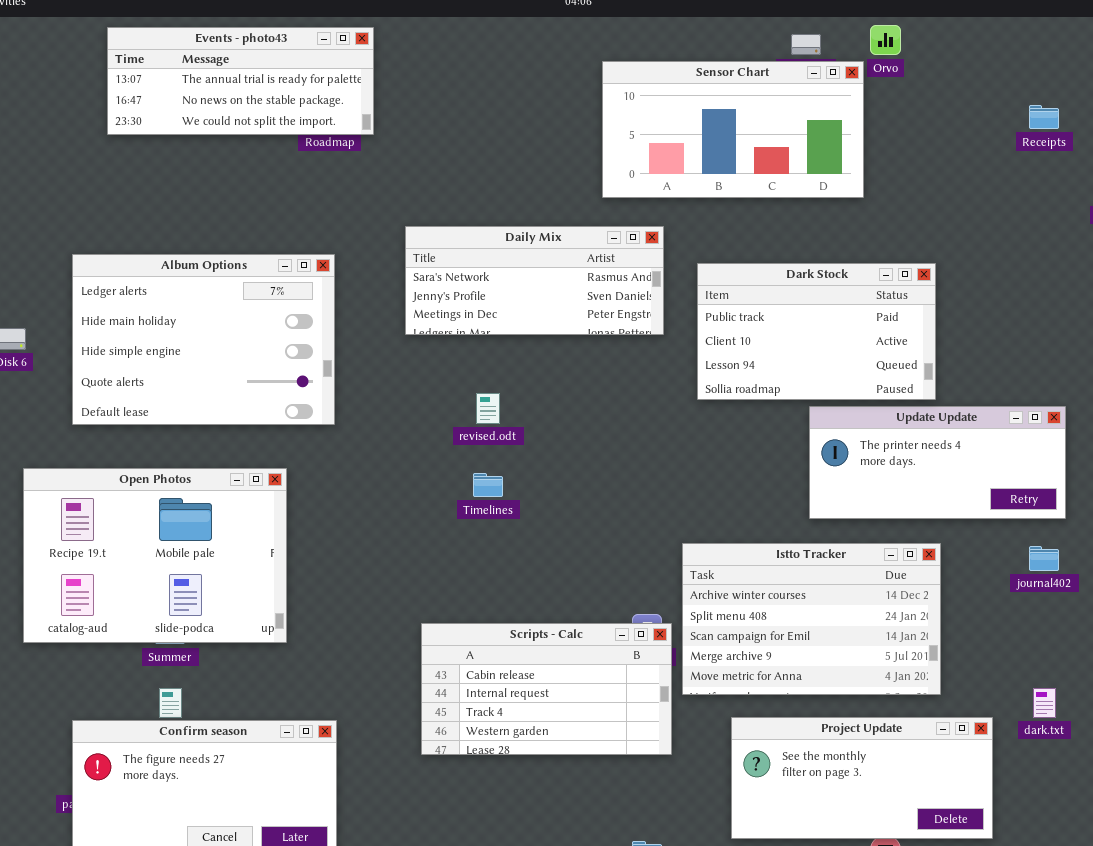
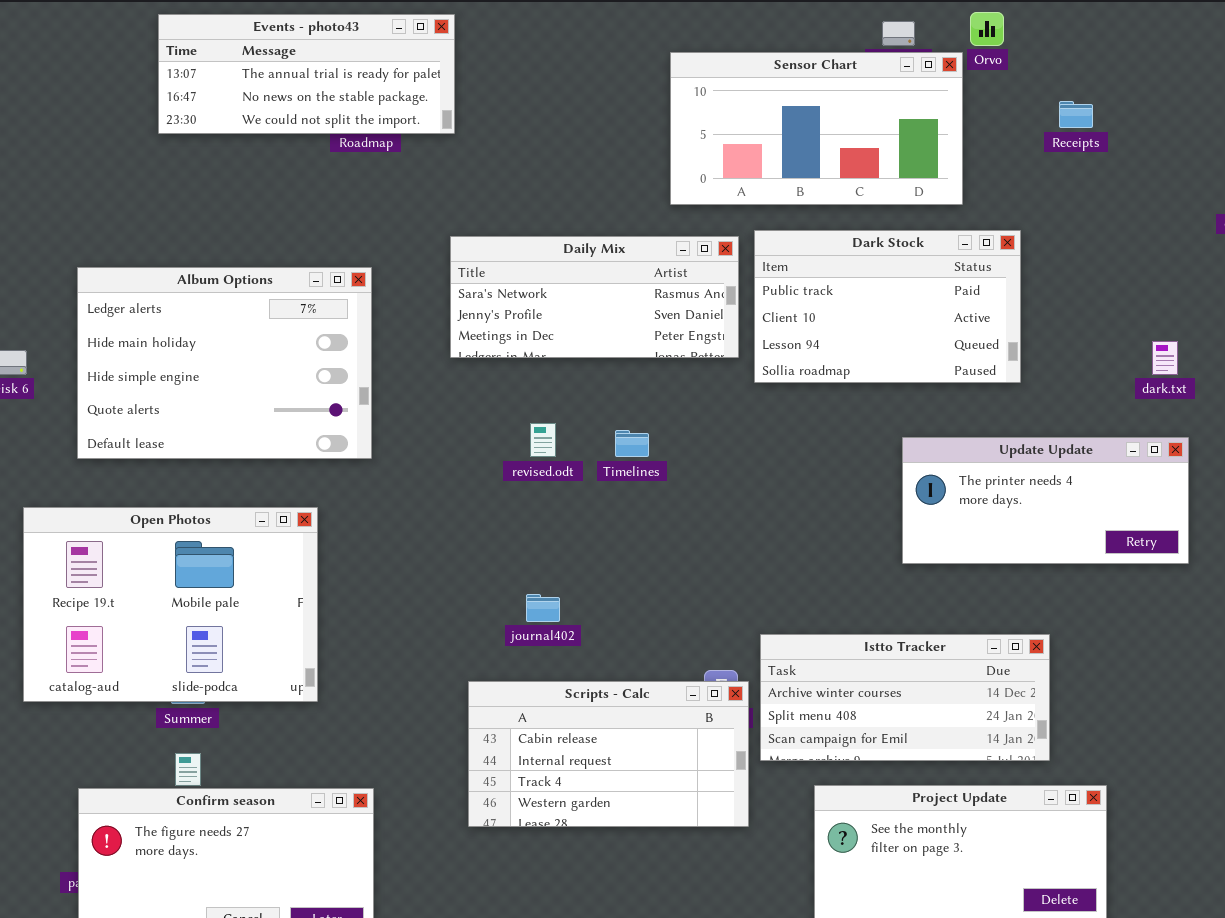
Events - photo43: [107,27,374,135] -> [158,14,455,134], moved
Receipts: [1029,105,1059,129] -> [1059,101,1093,128], moved
Dark Stock: [697,263,936,400] -> [754,230,1021,383], moved
Timelines: [473,473,503,497] -> [615,430,649,457], moved
Istto Tracker: [682,543,941,695] -> [760,634,1050,761], resized
journal402: [1029,546,1059,571] -> [526,594,560,622], moved
dark.txt: [1033,688,1056,718] -> [1152,341,1178,375], moved

